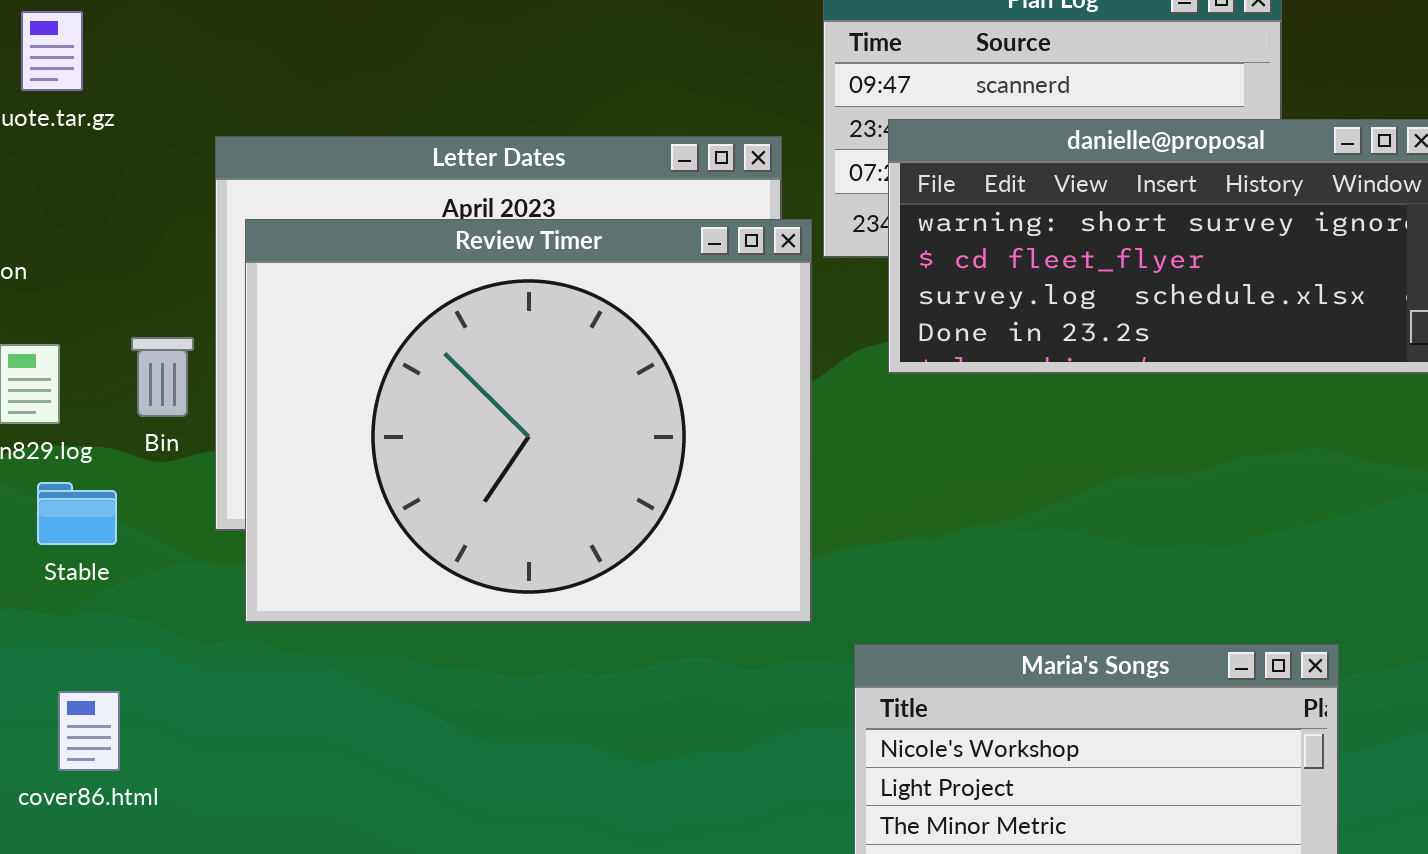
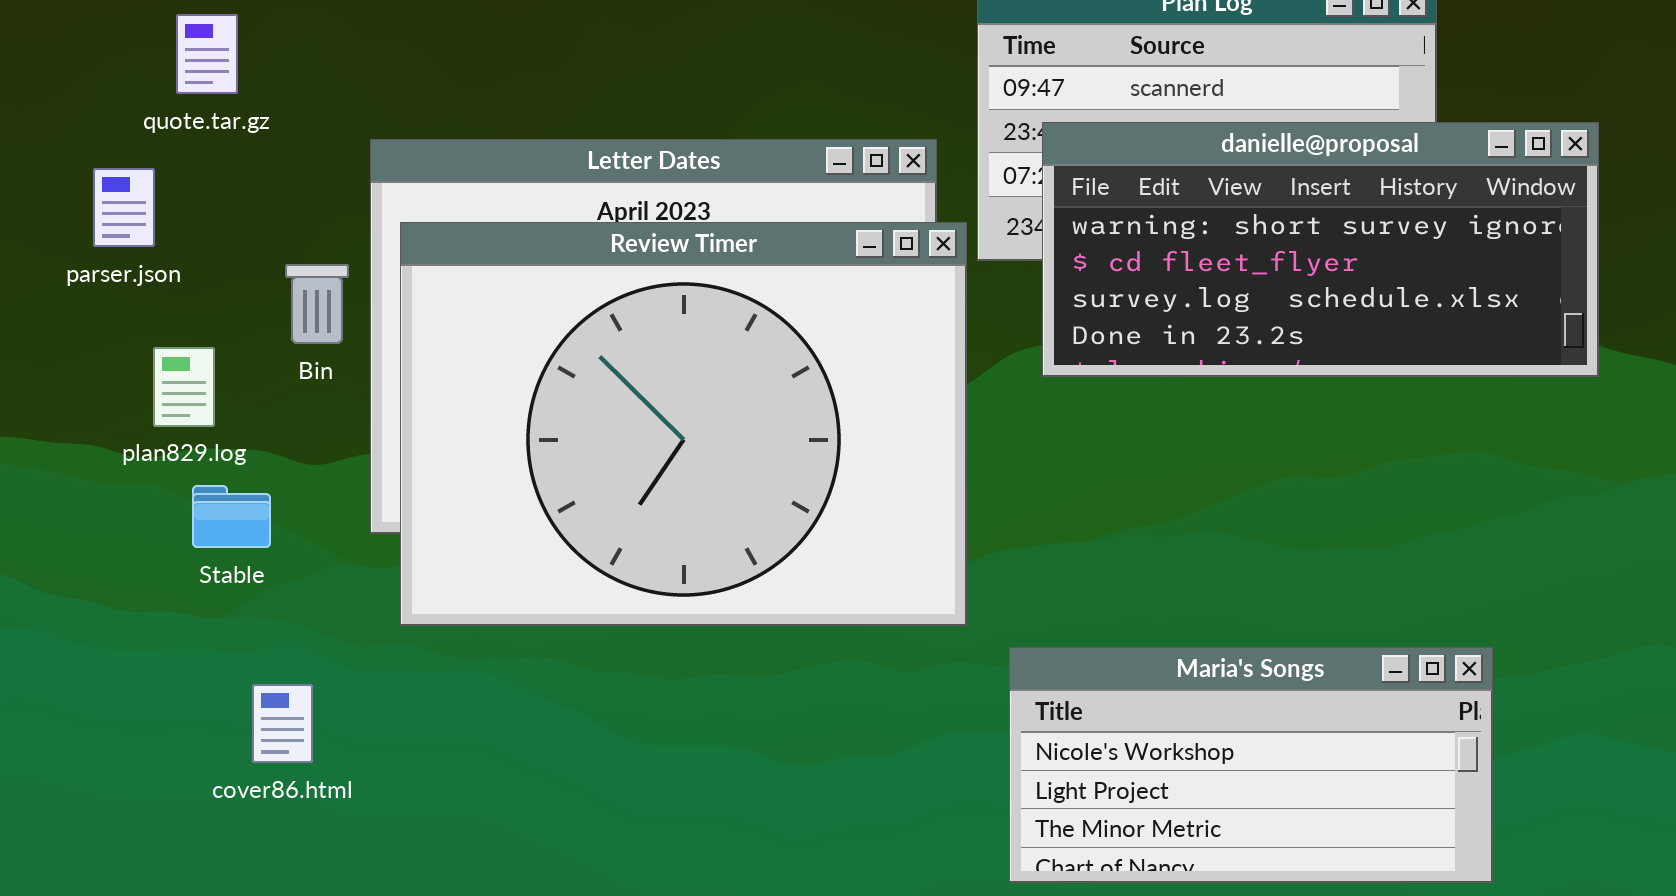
Bin: [131,337,194,417] -> [285,264,349,344], moved
cover86.html: [58,691,120,771] -> [252,684,313,763], moved

